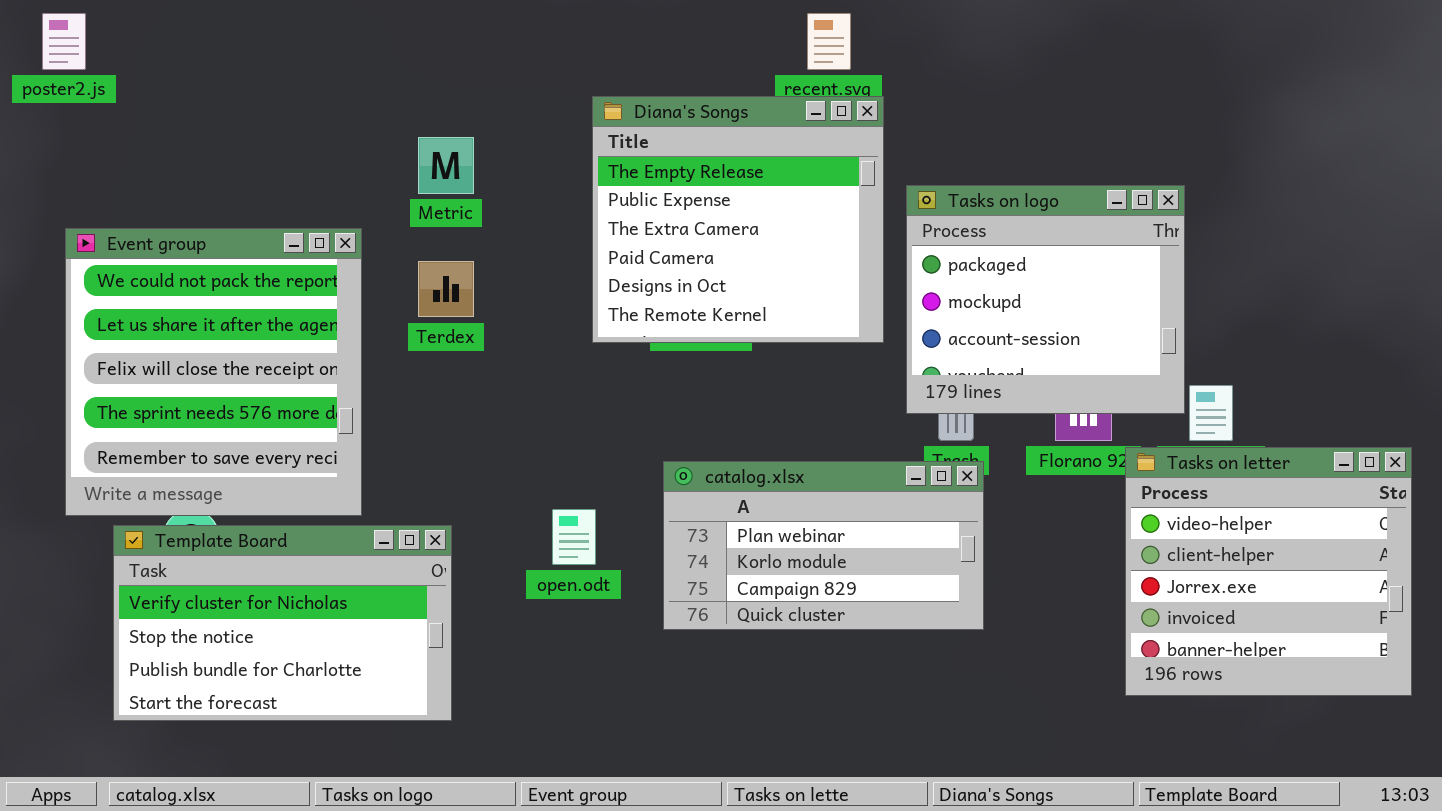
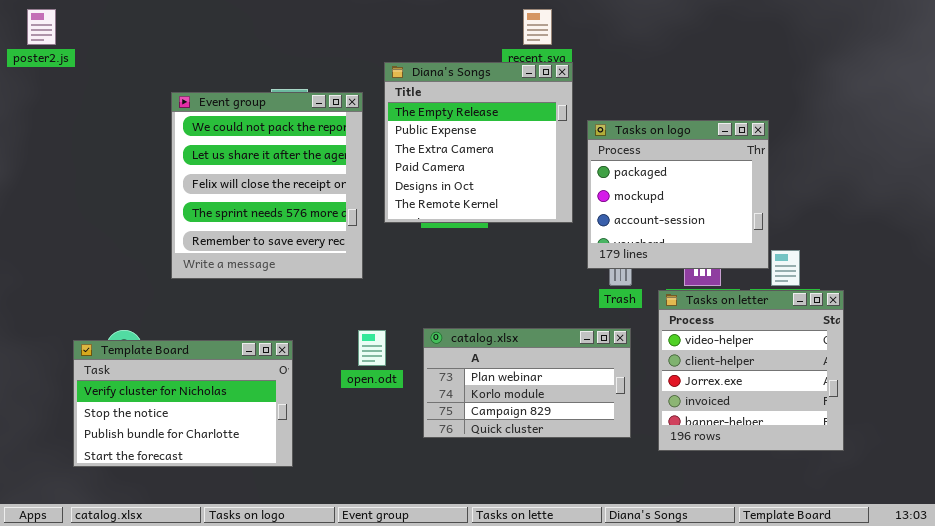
Event group: [65,228,362,516] -> [171,92,363,279], moved
Tasks on letter: [1125,447,1412,696] -> [658,290,844,451], moved
catalog.xlsx: [663,461,984,630] -> [423,328,631,438], moved

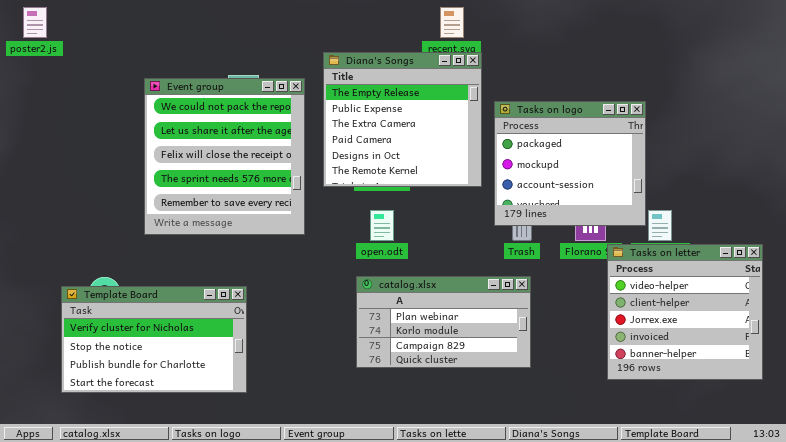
Tasks on letter: [658,290,844,451] -> [607,244,763,380], moved
open.odt: [358,330,386,366] -> [370,210,394,241], moved

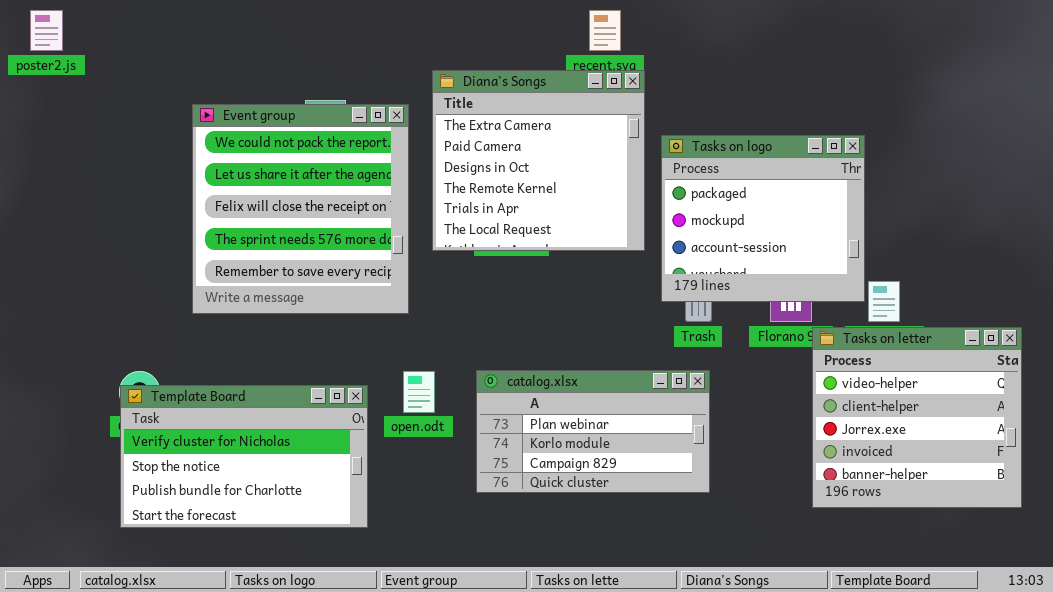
Diana's Songs: [323,52,482,187] -> [432,70,645,251], scrolled down 2 rows
open.odt: [370,210,394,241] -> [403,371,435,413], moved
Template Board: [61,286,247,393] -> [120,385,368,528], moved

